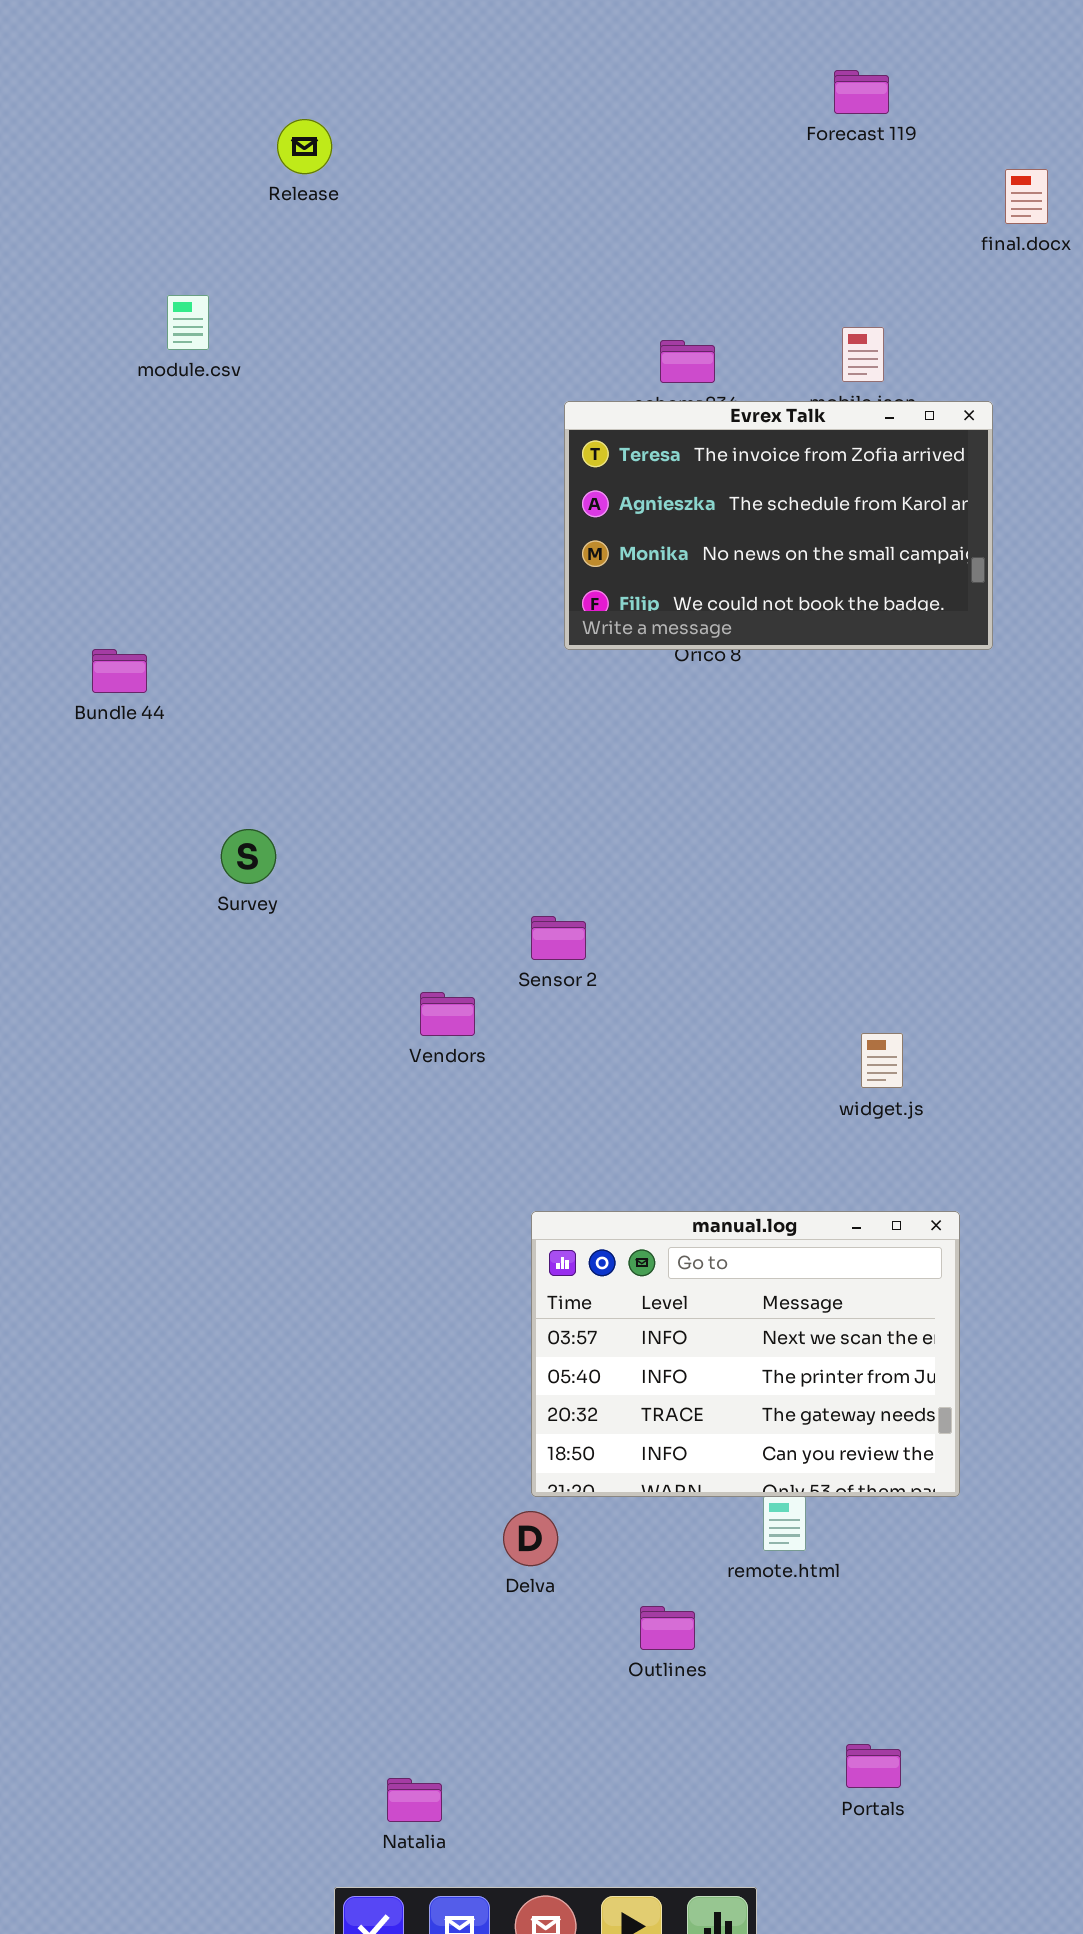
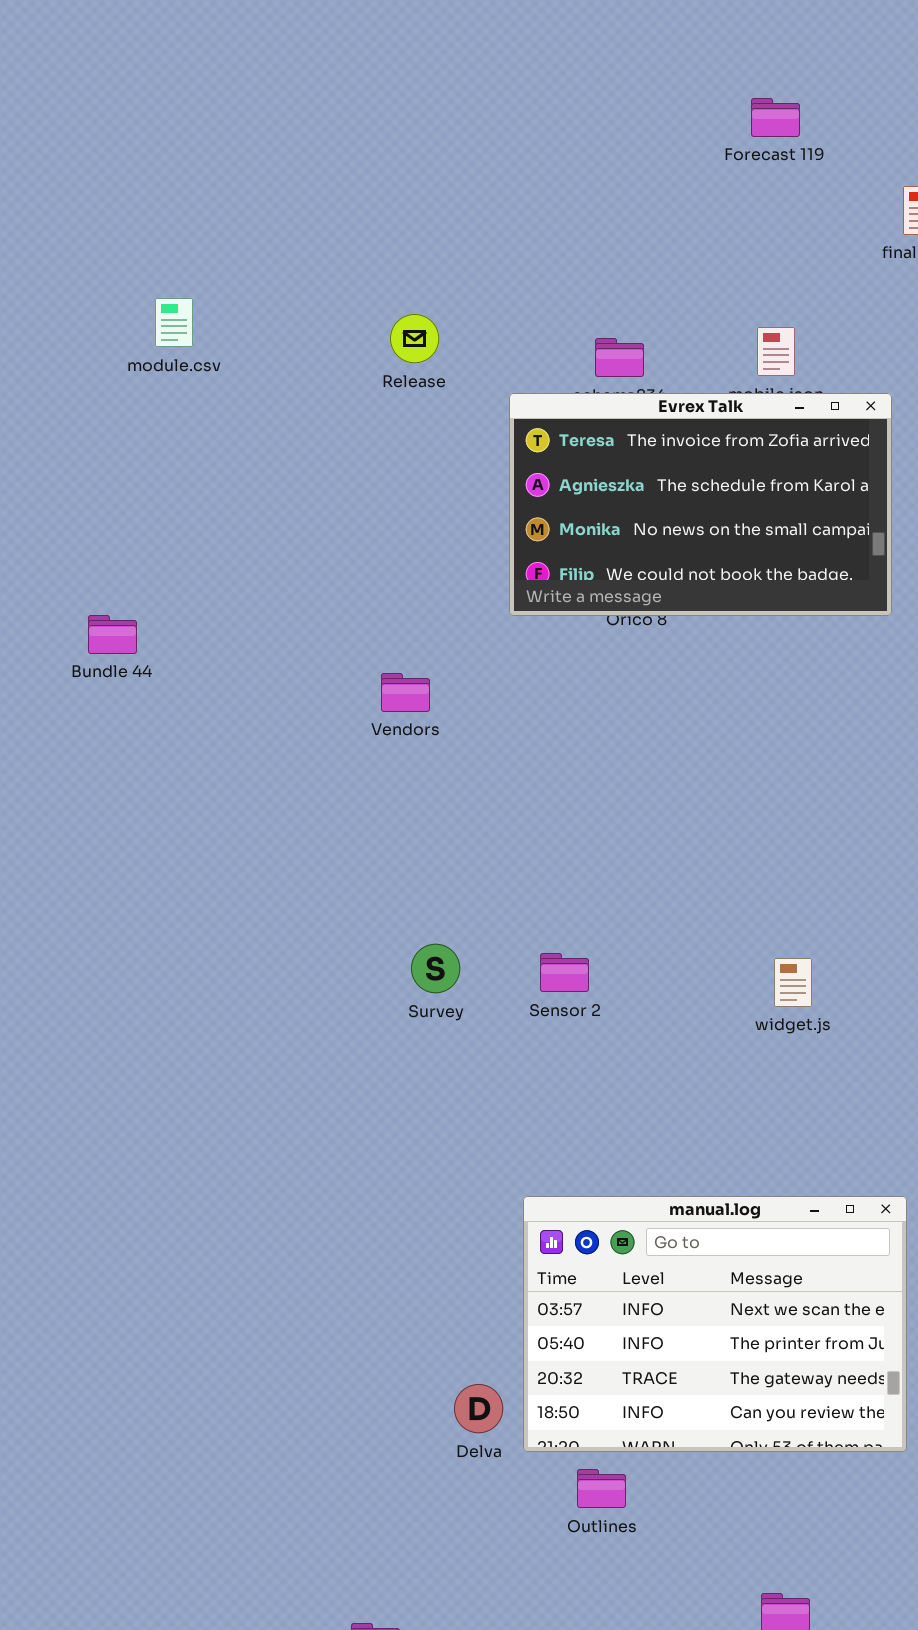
Release: [277,119,332,174] -> [390,314,439,363], moved
Survey: [221,829,276,884] -> [411,944,460,993], moved
Sensor 2: [531,916,586,960] -> [540,953,589,992], moved
Vendors: [420,992,475,1036] -> [381,673,430,712], moved
manual.log: [531,1211,960,1497] -> [523,1196,907,1452], moved

